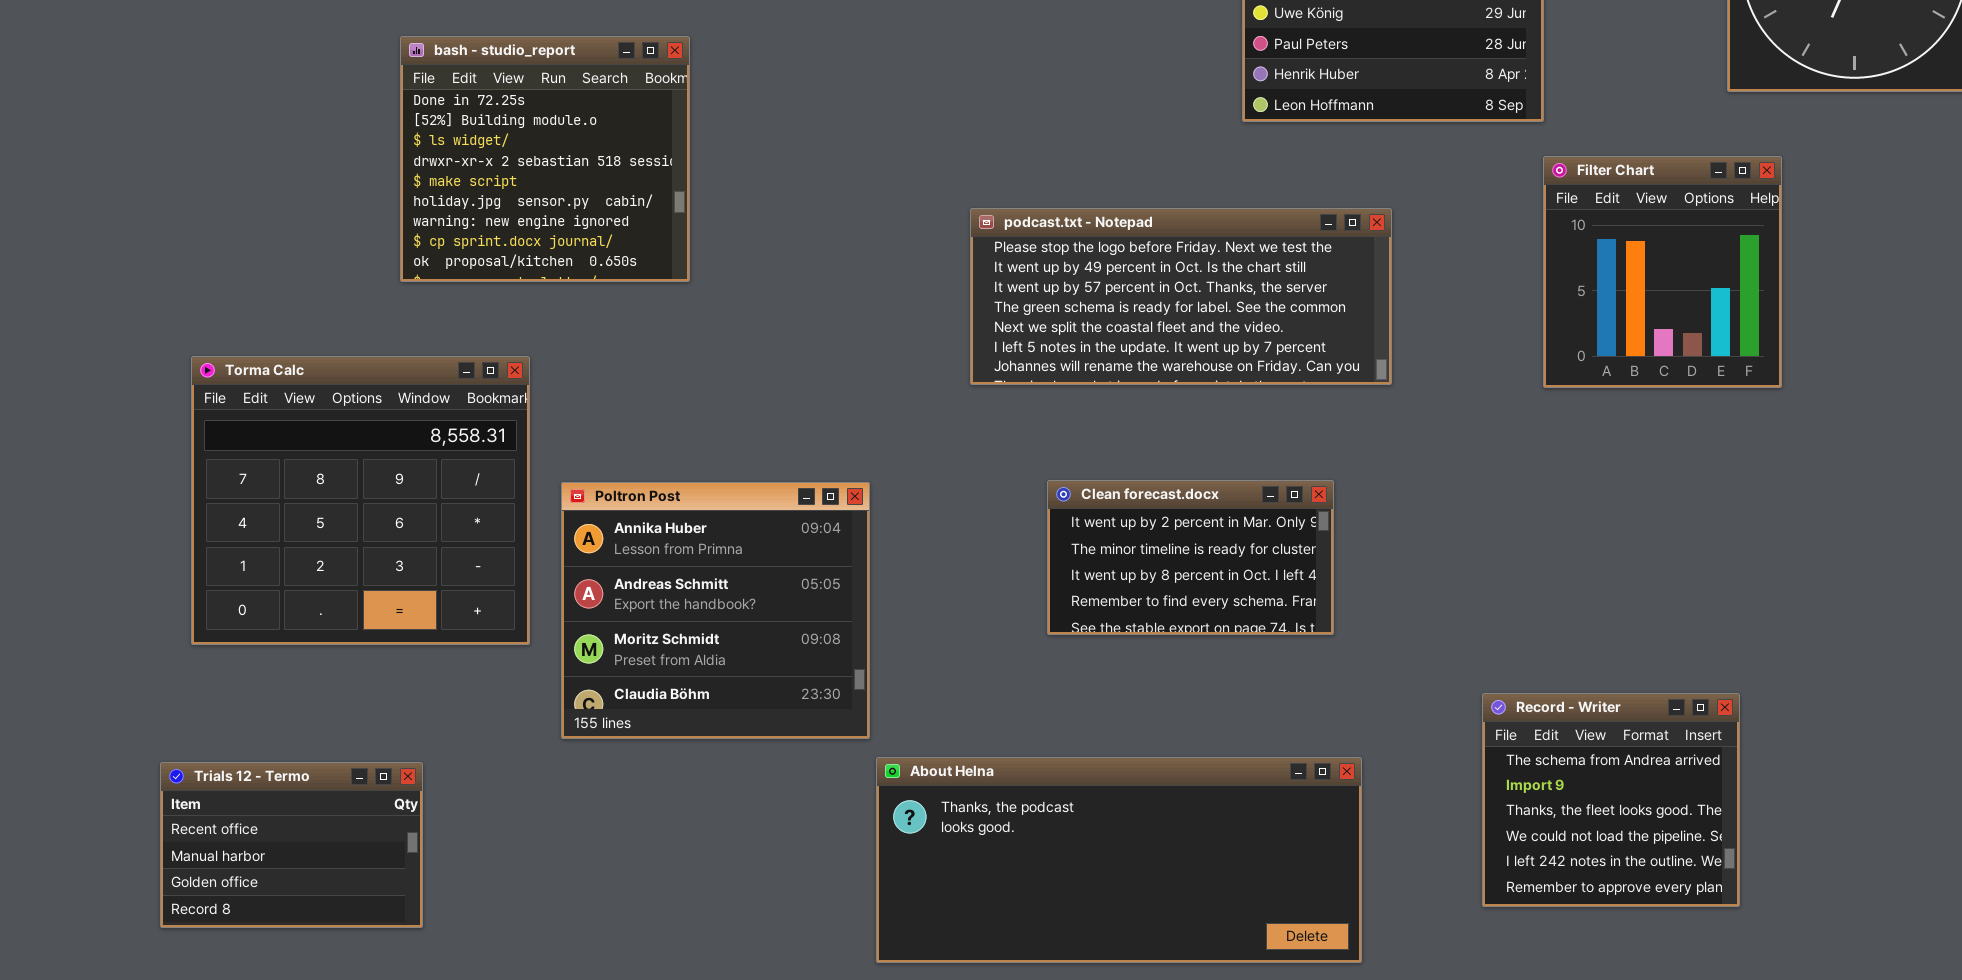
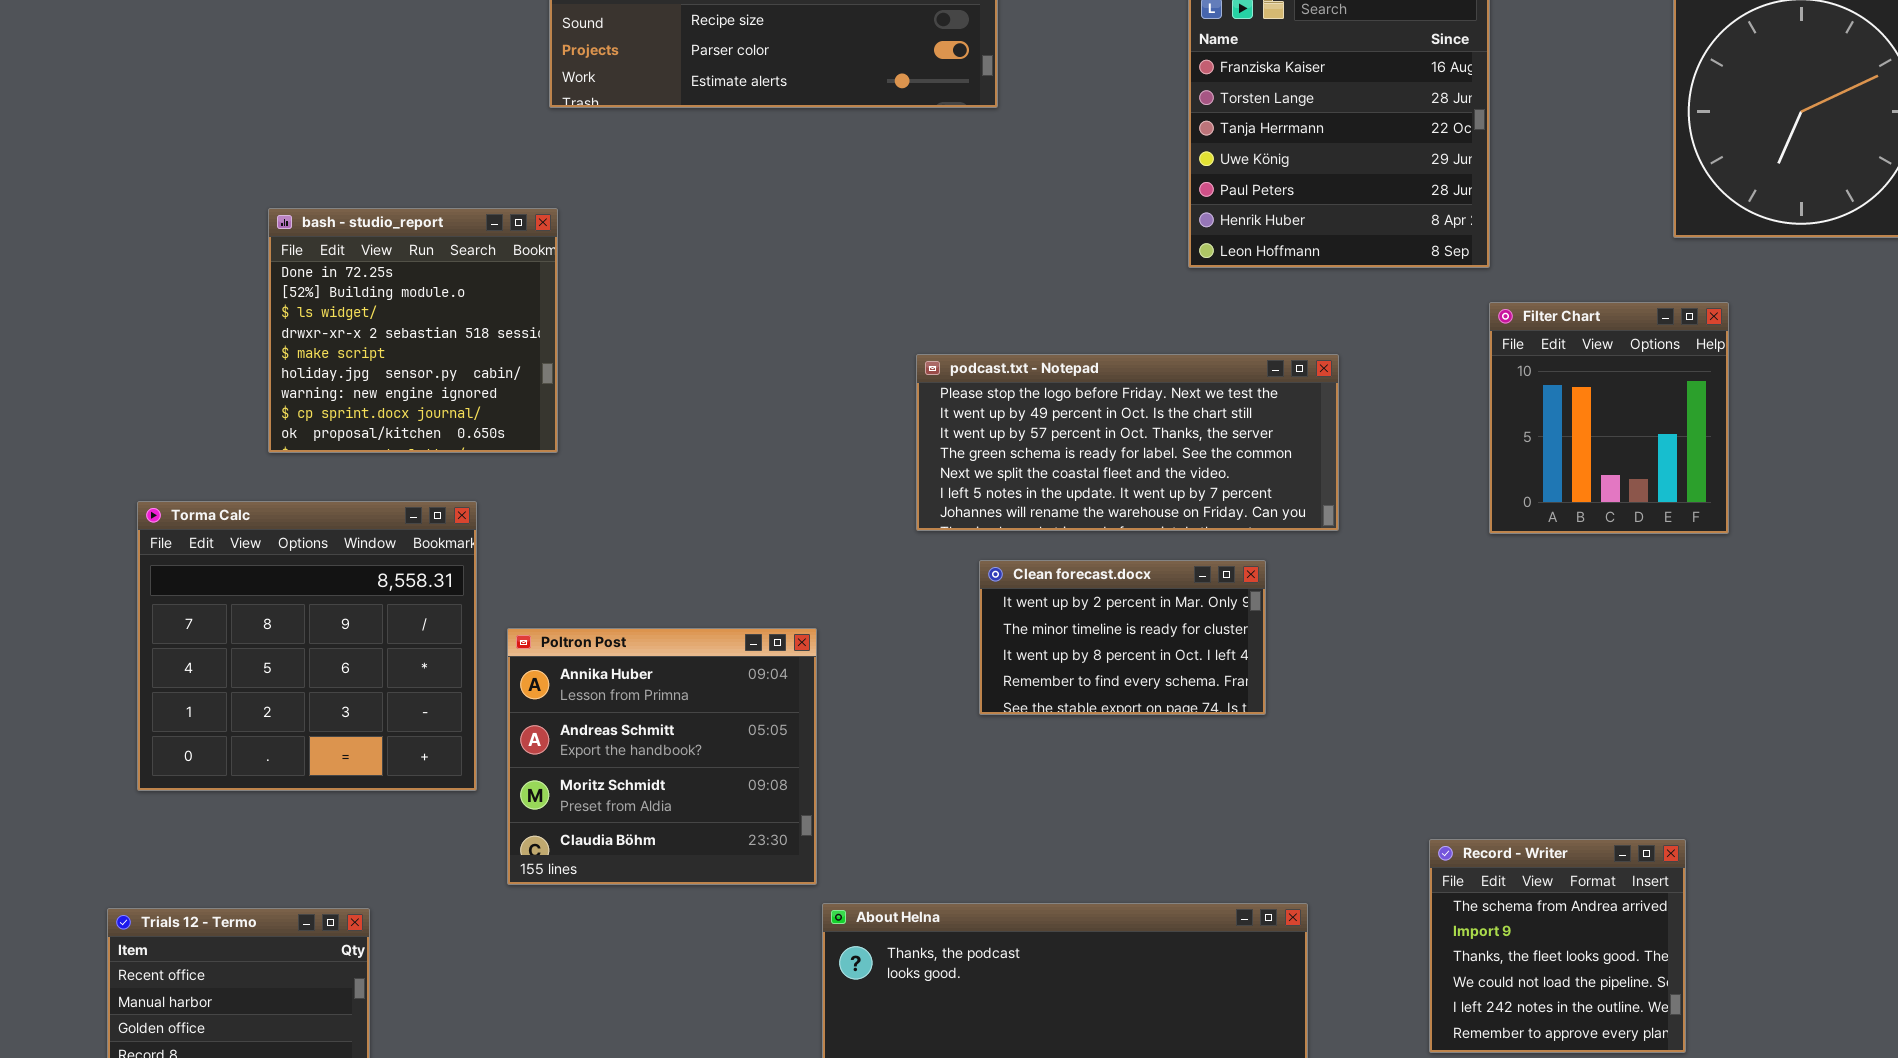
bash - studio_report: [400,36,690,282] -> [268,208,558,453], moved
Clean forecast.docx: [1047,480,1334,635] -> [979,560,1266,715], moved

